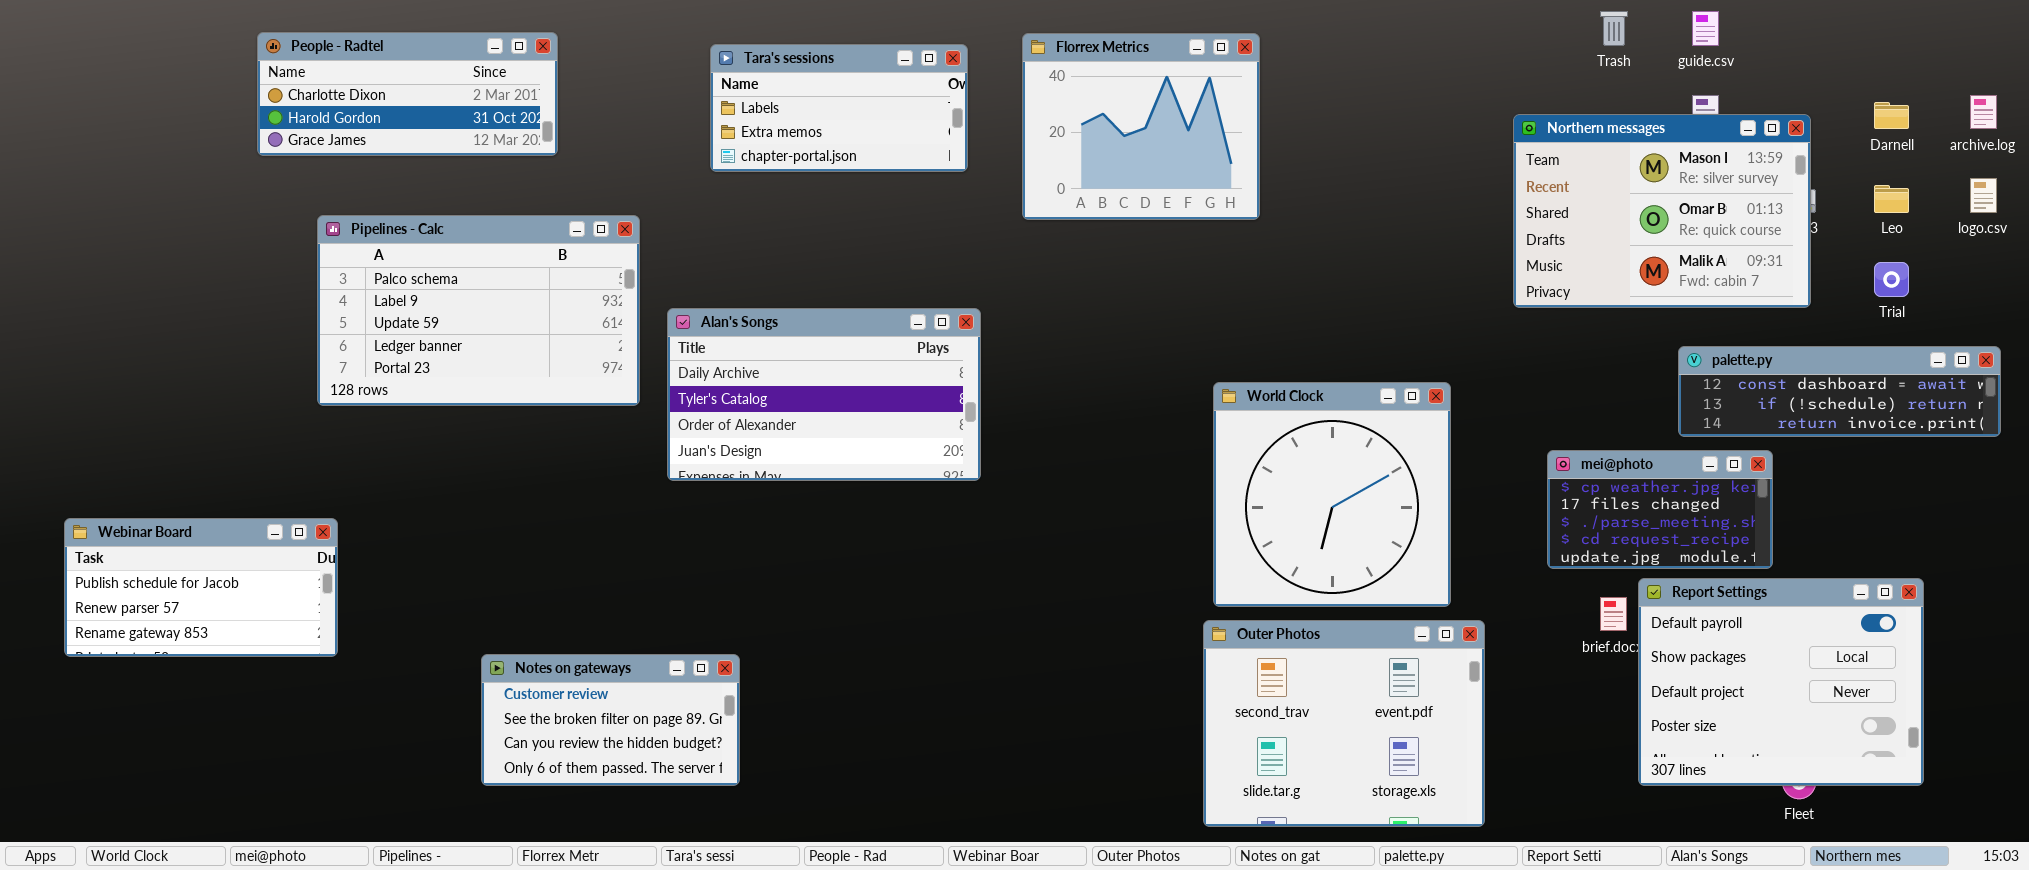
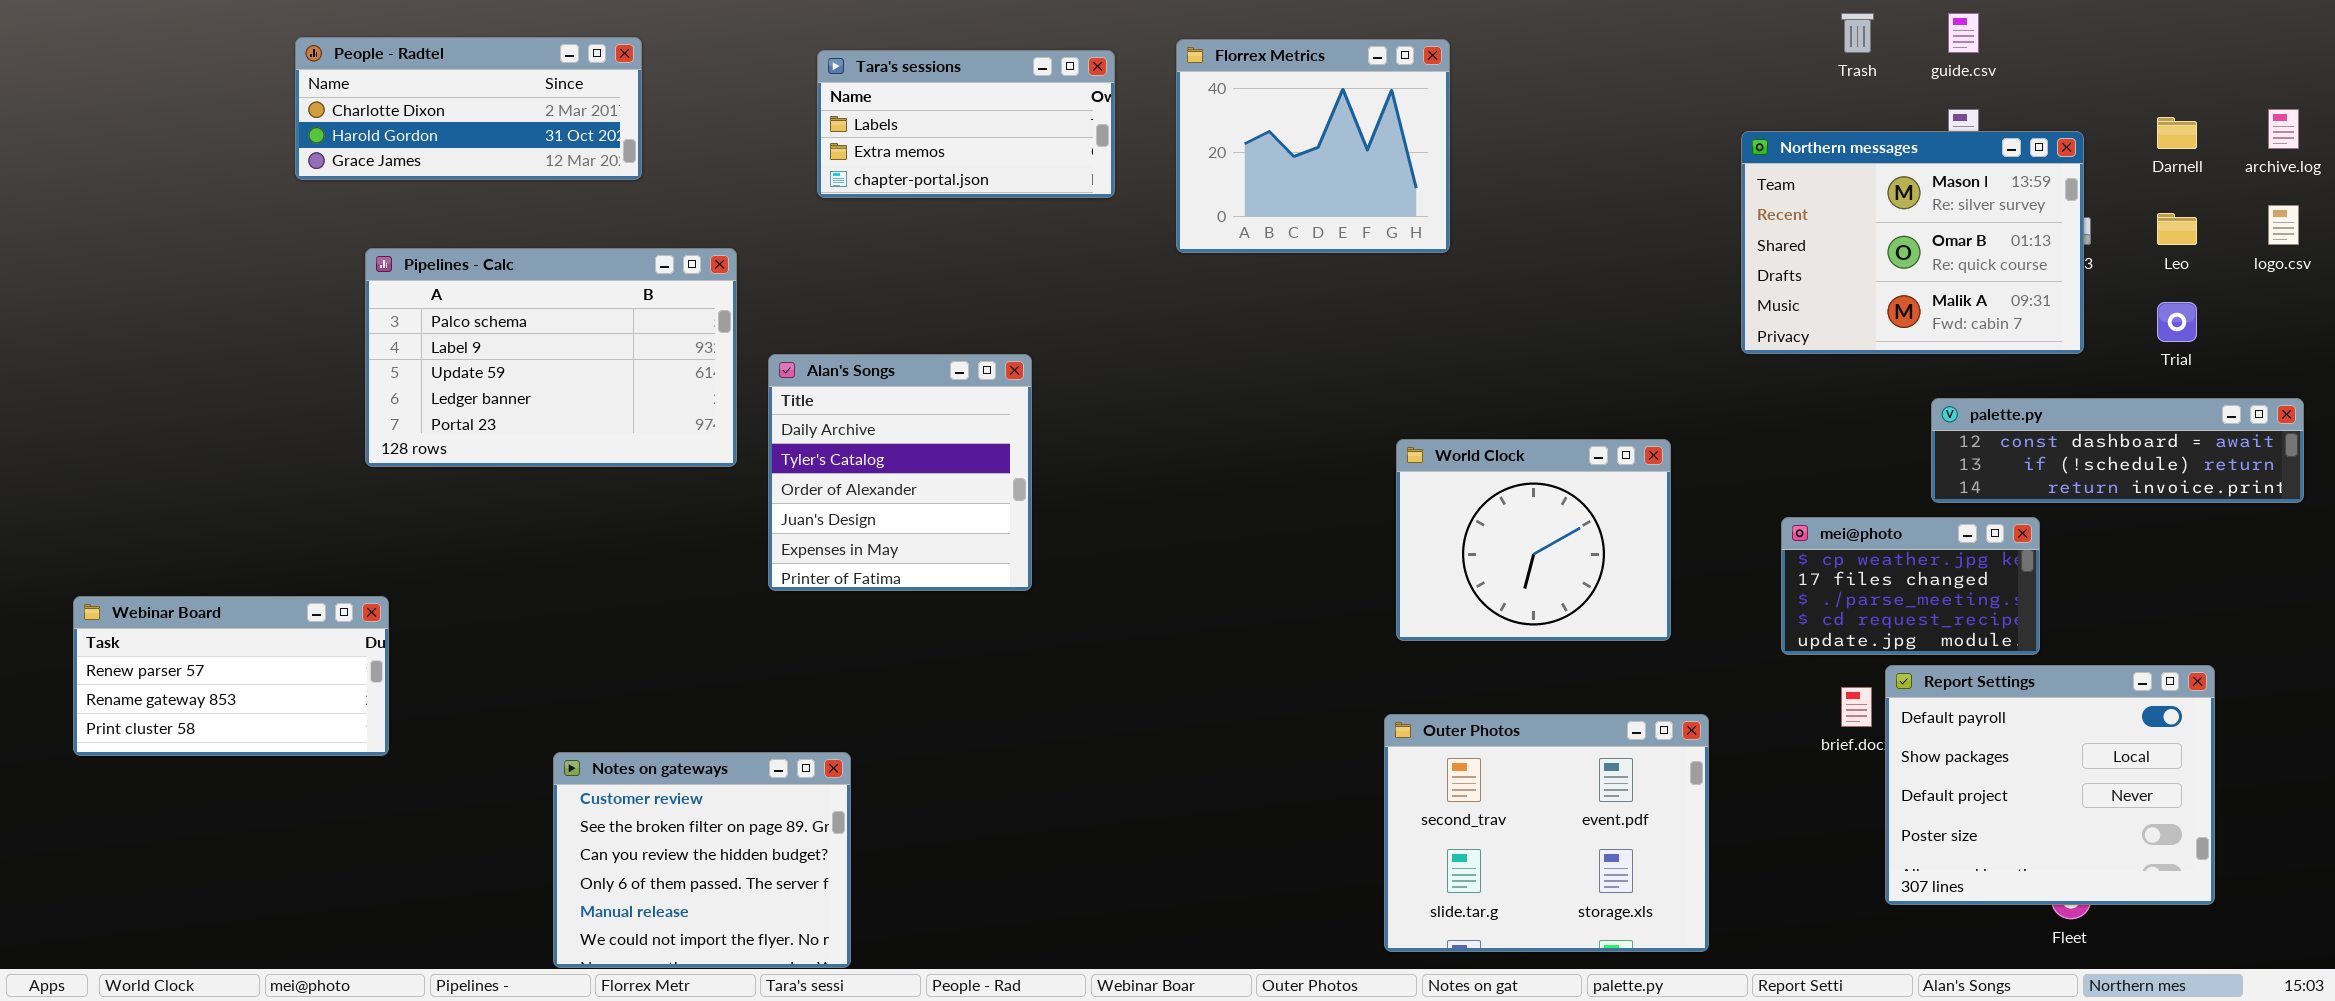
Alan's Songs: [667,308,981,481] -> [768,354,1032,591], resized
World Clock: [1213,382,1451,607] -> [1396,439,1671,641], resized
Webinar Board: [64,518,338,657] -> [73,596,389,756], scrolled down 1 row
Notes on gateways: [481,654,740,786] -> [553,752,851,968], resized

